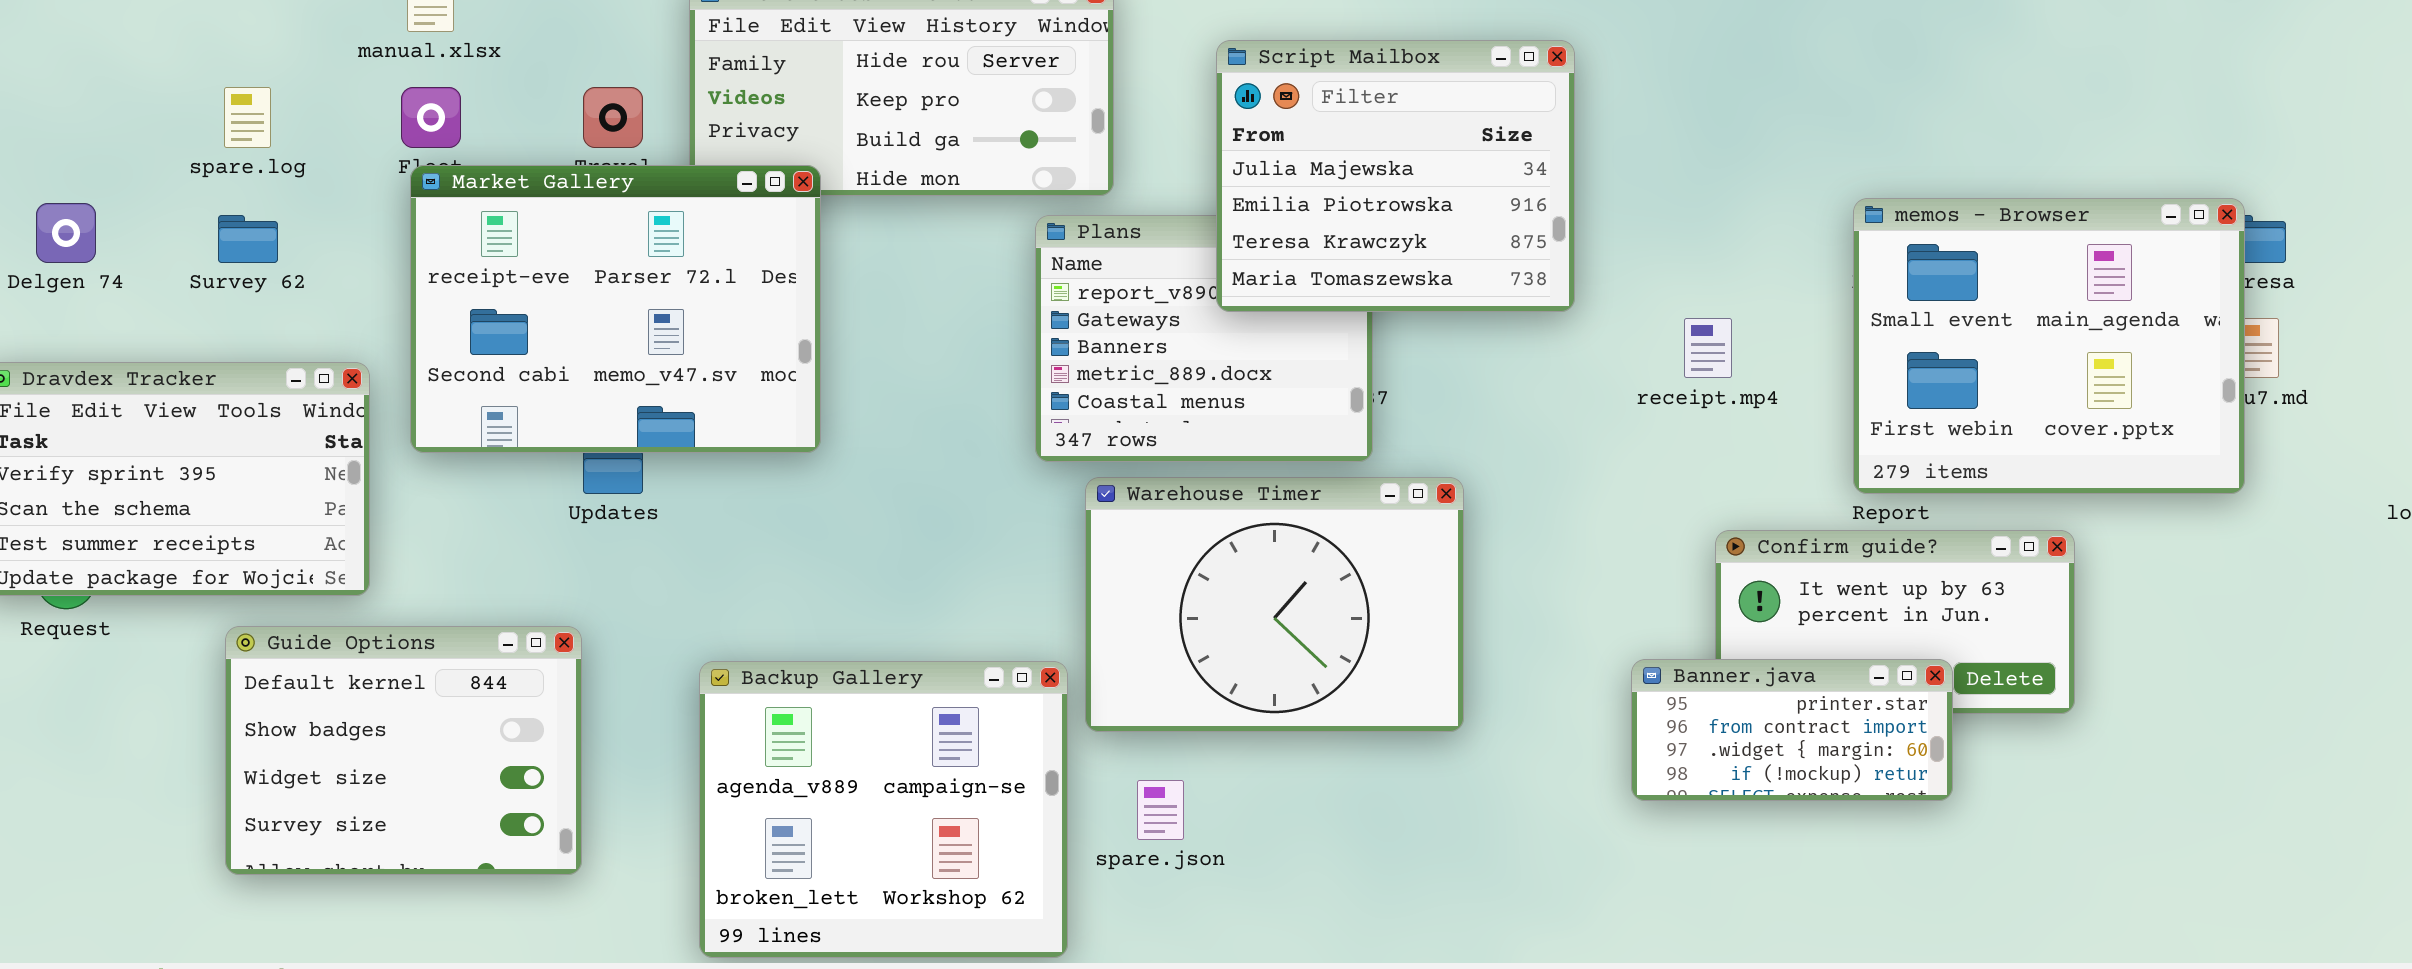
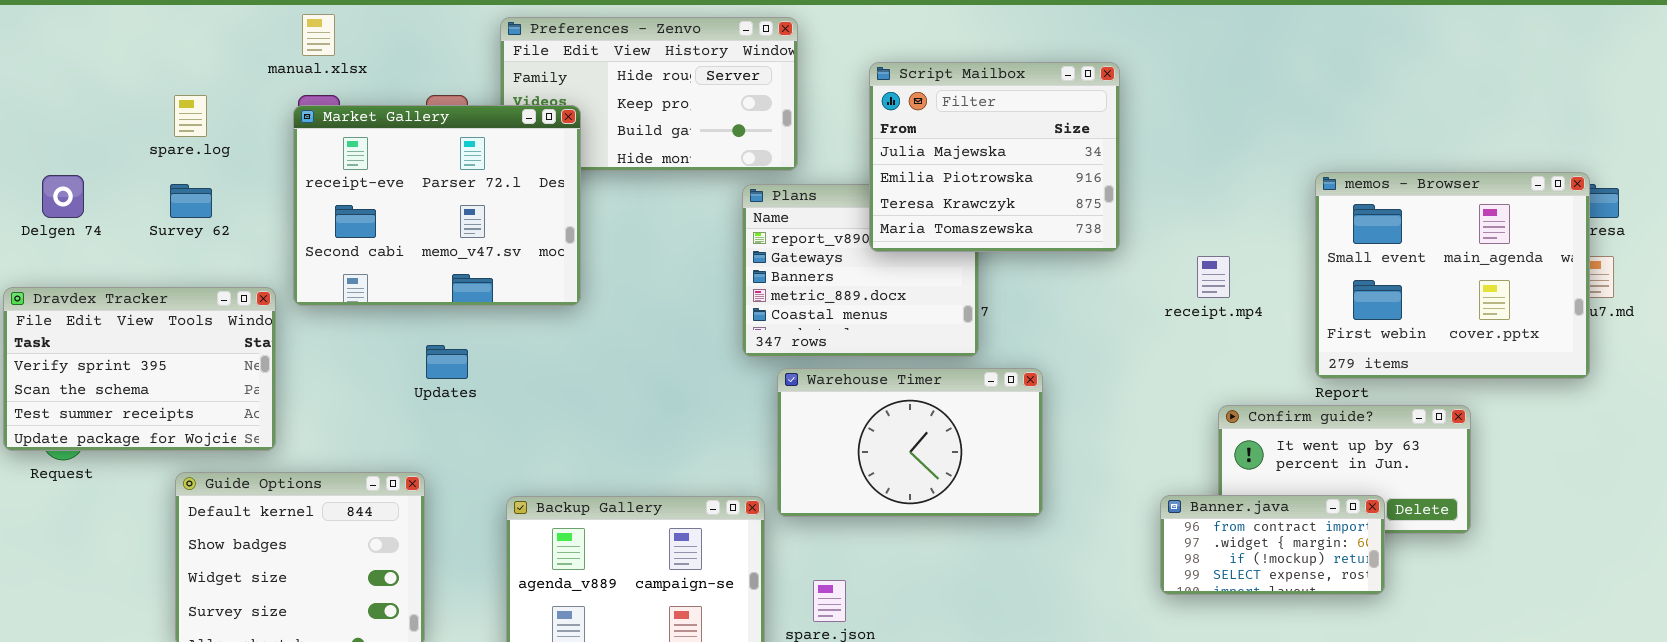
Market Gallery: [410,165,821,453] -> [293,105,581,306], moved
Warehouse Timer: [1085,477,1464,732] -> [777,368,1043,517], resized
Banner.java: [1631,659,1953,801] -> [1160,495,1385,595], scrolled down 1 row

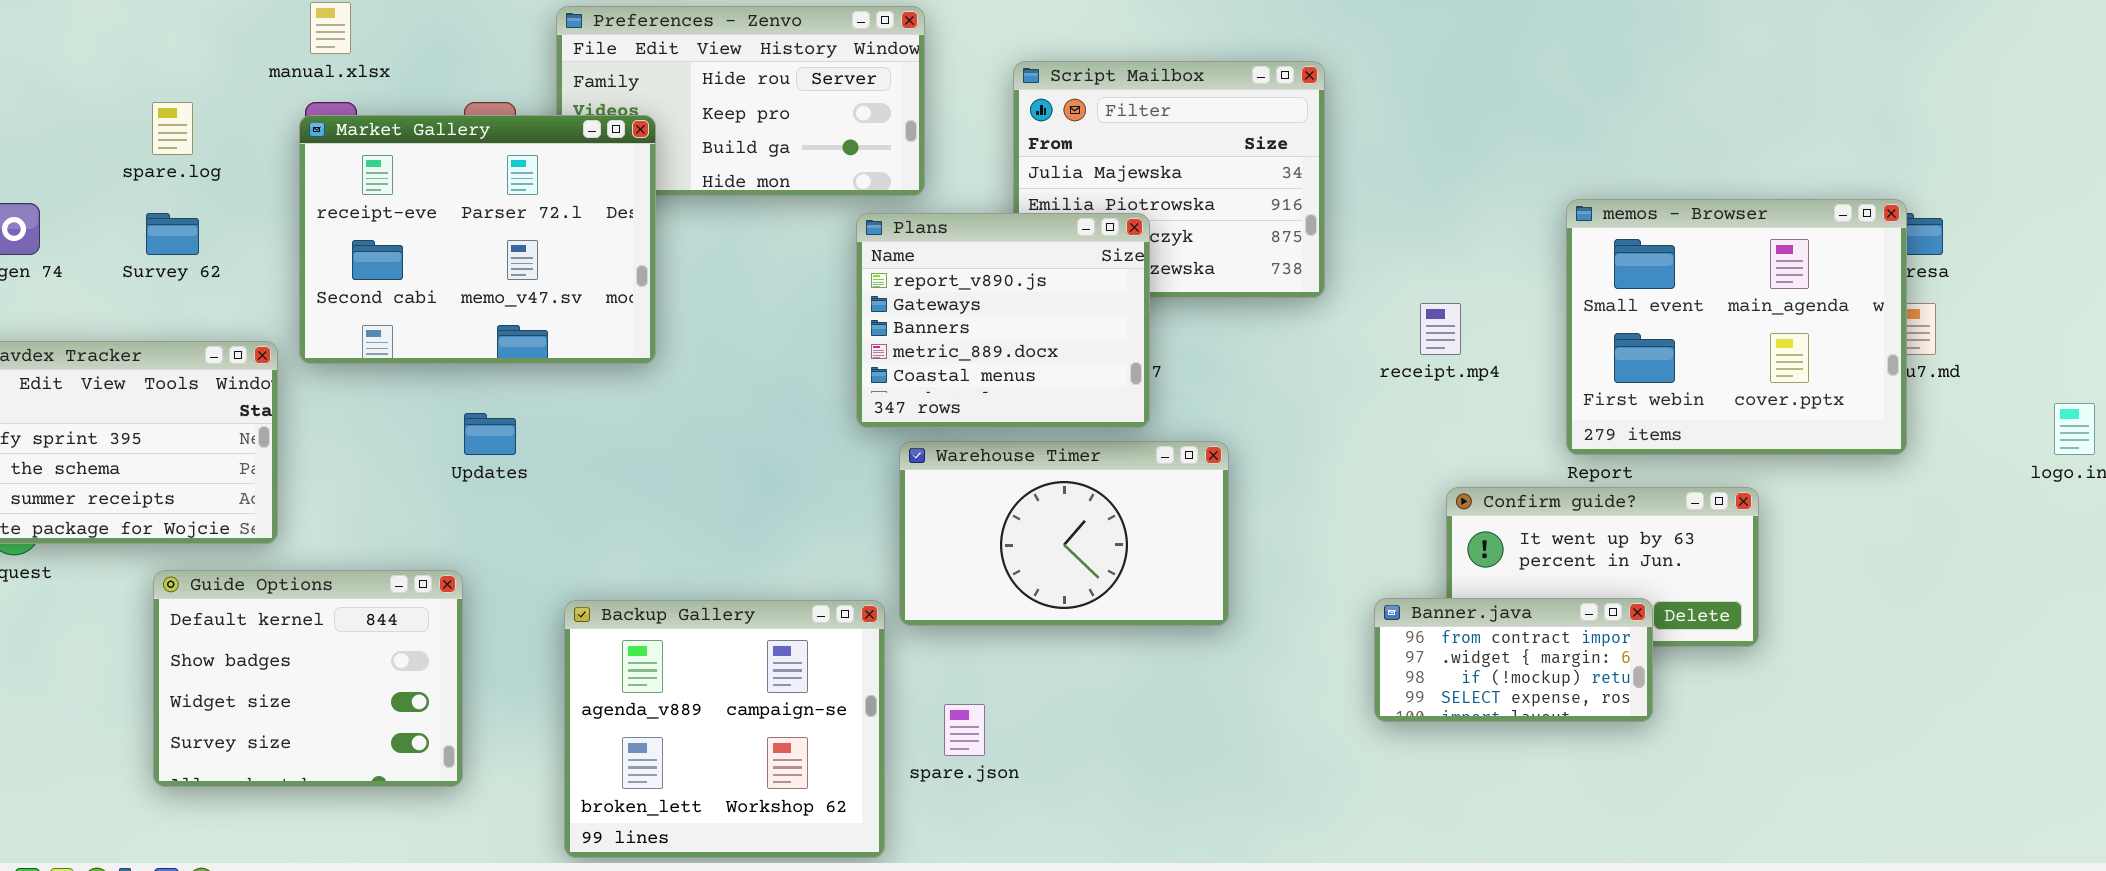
Plans: [742,184,979,357] -> [856,213,1150,428], raised

